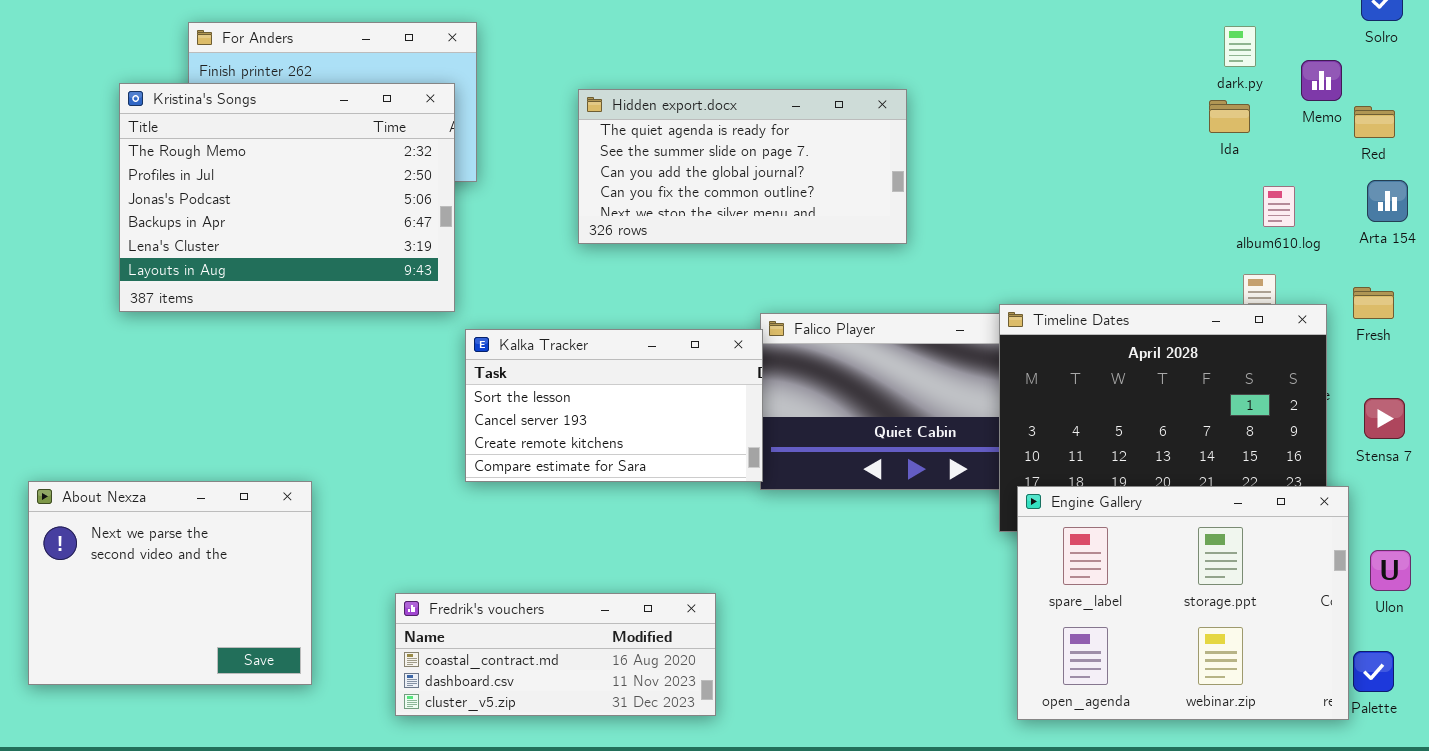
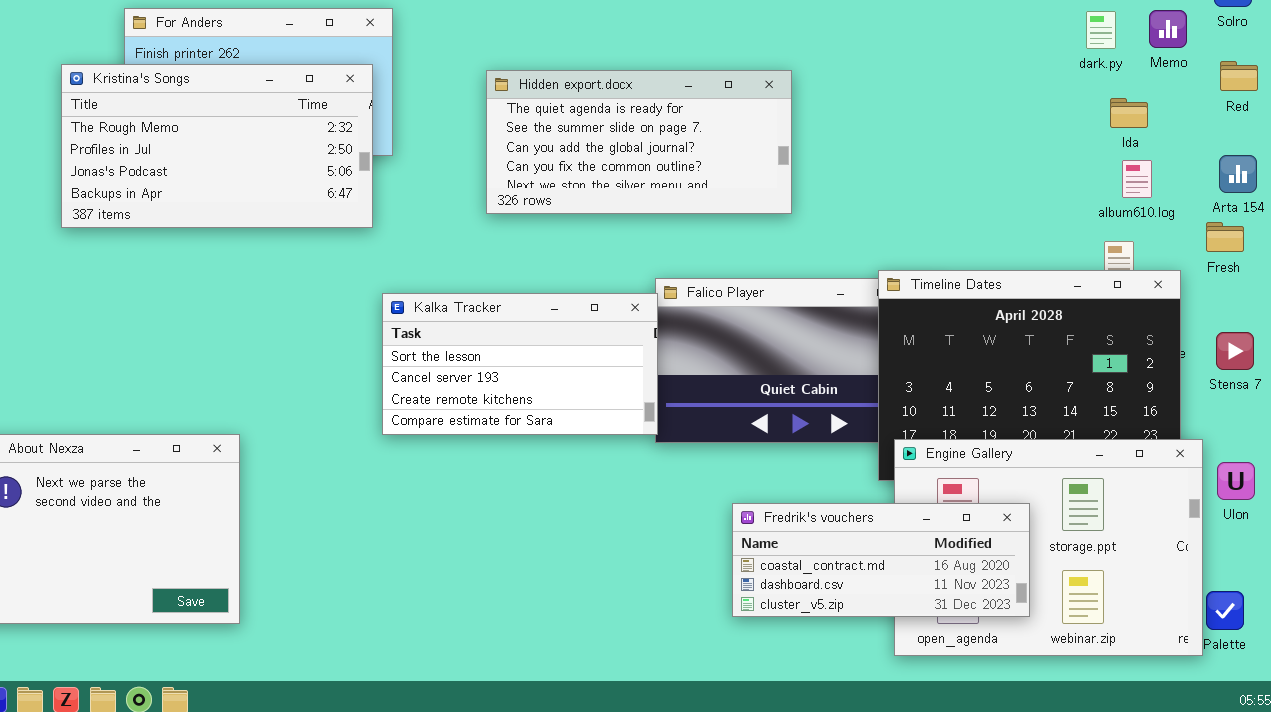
Memo: [1301,60,1342,101] -> [1149,10,1187,48], moved
Kristina's Songs: [119,83,455,312] -> [61,64,373,228], resized
Ida: [1209,100,1250,133] -> [1110,98,1148,128], moved
Red: [1354,106,1395,138] -> [1220,61,1258,91], moved
Fresh: [1353,287,1394,319] -> [1206,222,1244,252], moved
Stensa 7: [1364,398,1405,439] -> [1216,332,1254,370], moved
Ulon: [1370,550,1411,591] -> [1217,462,1255,500], moved
Fredrik's vouchers: [395,593,716,716] -> [732,503,1030,617], moved

